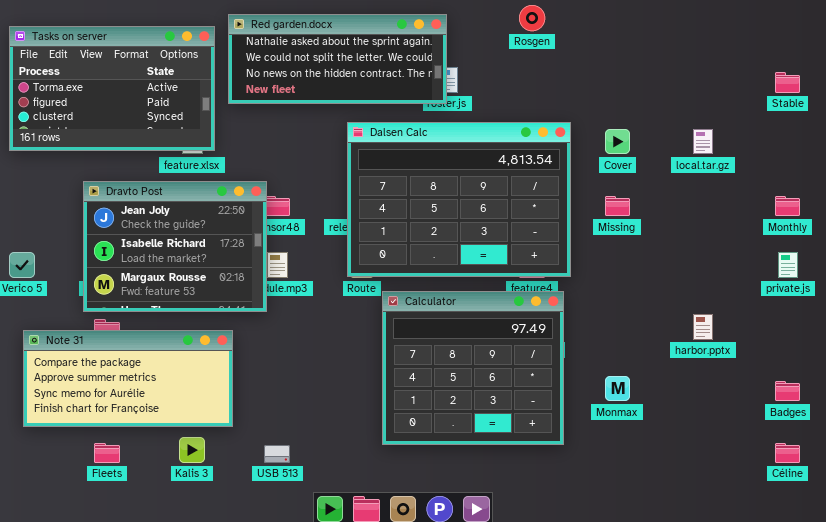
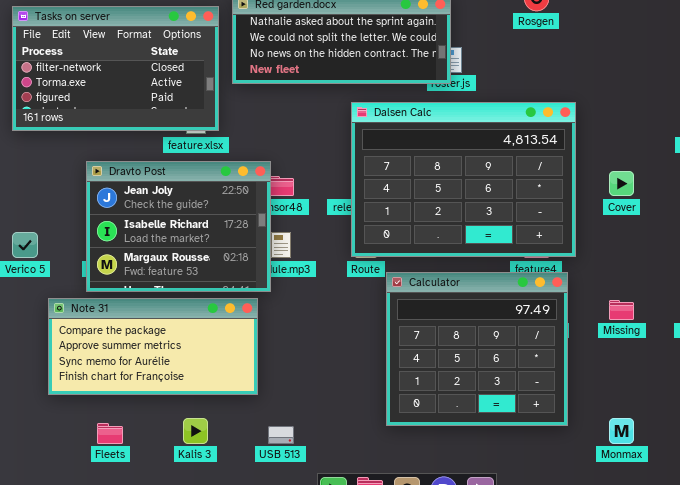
Tasks on server: [9,26,215,151] -> [12,6,219,131], scrolled up 1 row
Cover: [605,129,630,154] -> [609,171,634,196], moved
Missing: [605,196,630,216] -> [609,300,634,320], moved
Note 31: [23,330,233,427] -> [48,298,258,395], moved
Monmax: [605,376,630,401] -> [609,418,634,444], moved

